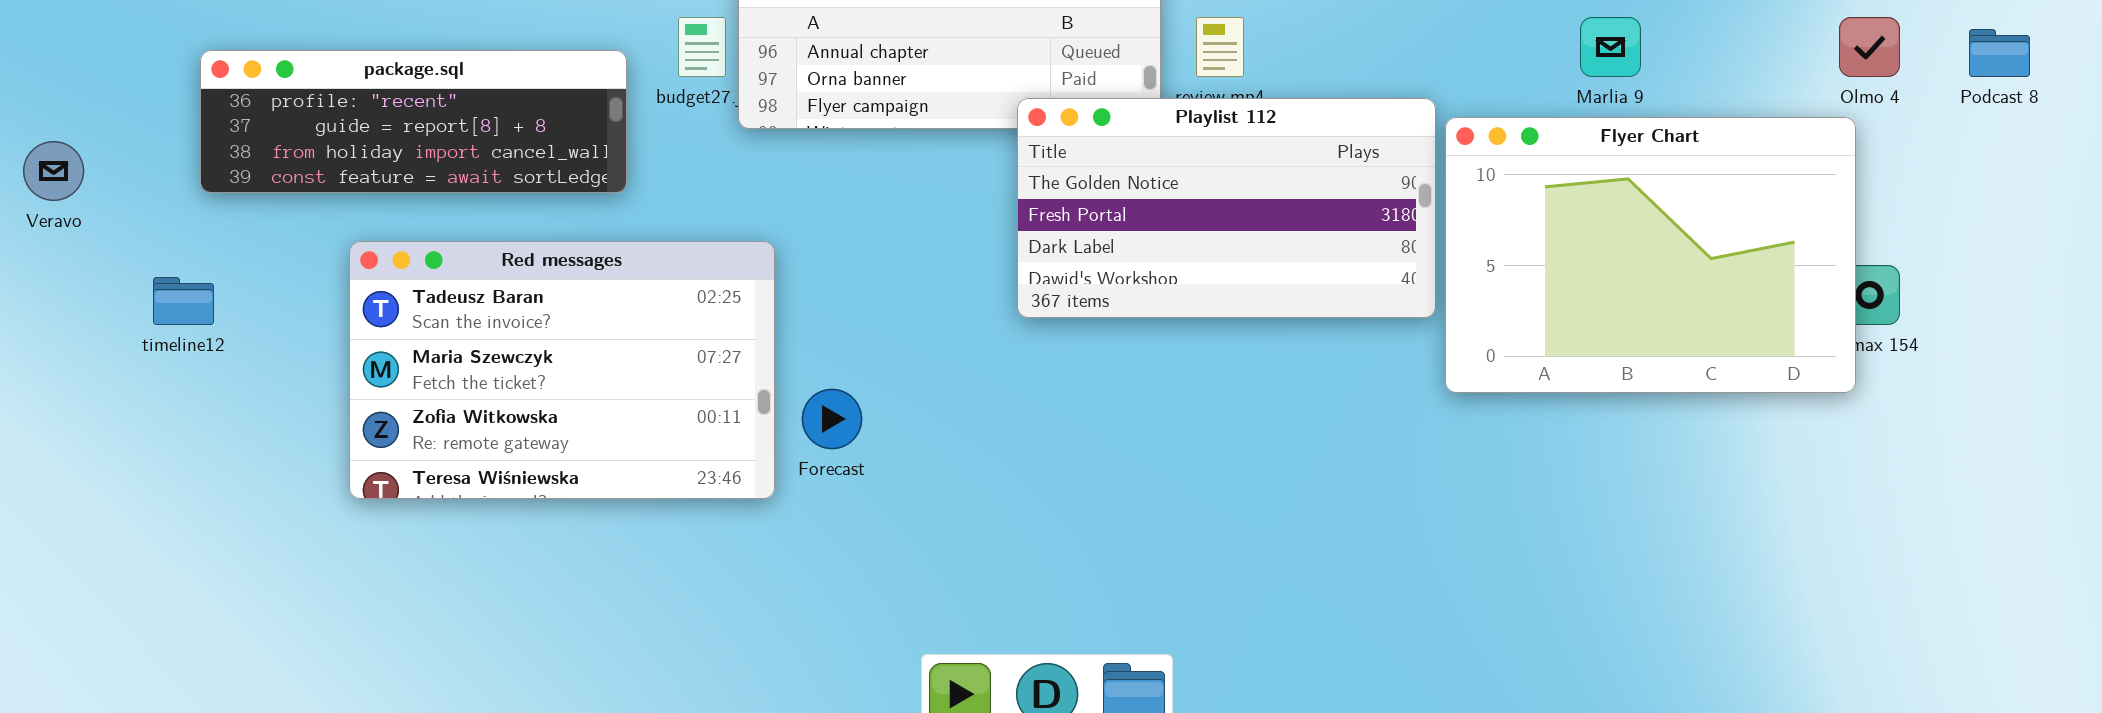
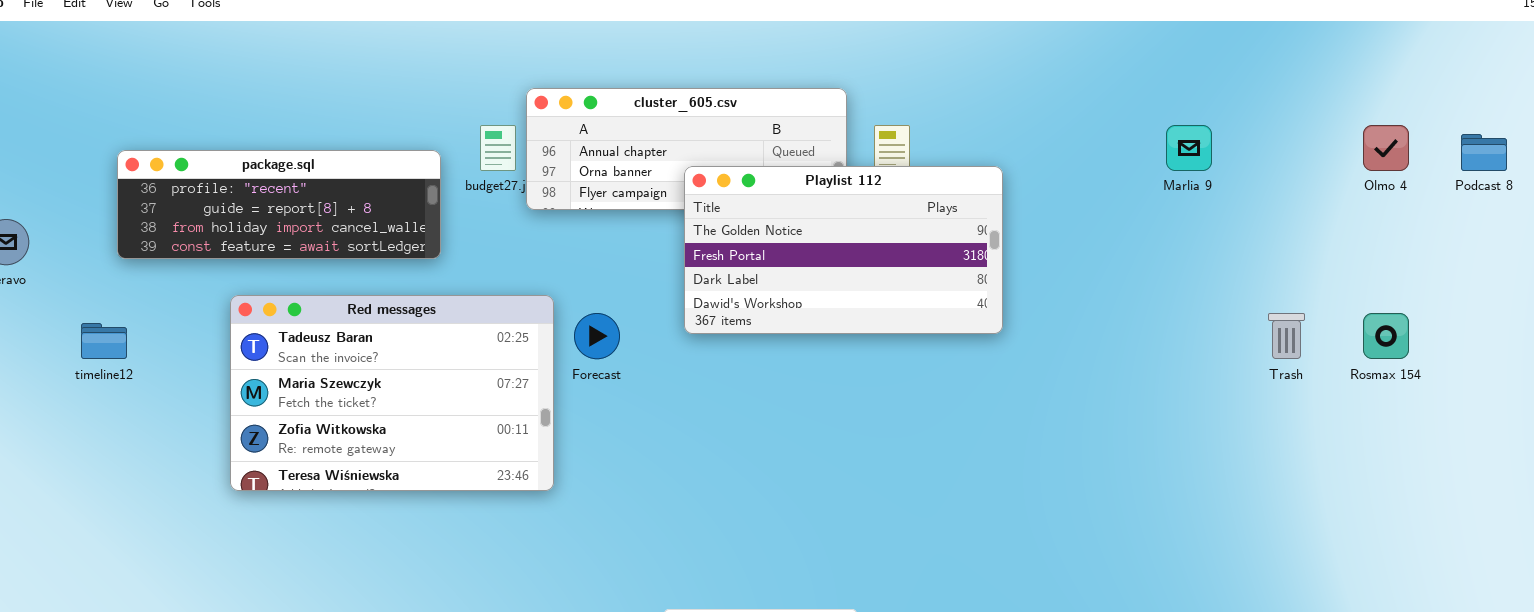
Playlist 112: [1017,98,1436,318] -> [684,166,1003,334], moved
Flyer Chart: [1445,117,1856,393] -> none, closed
Forecast: [802,389,862,449] -> [574,313,620,359], moved

